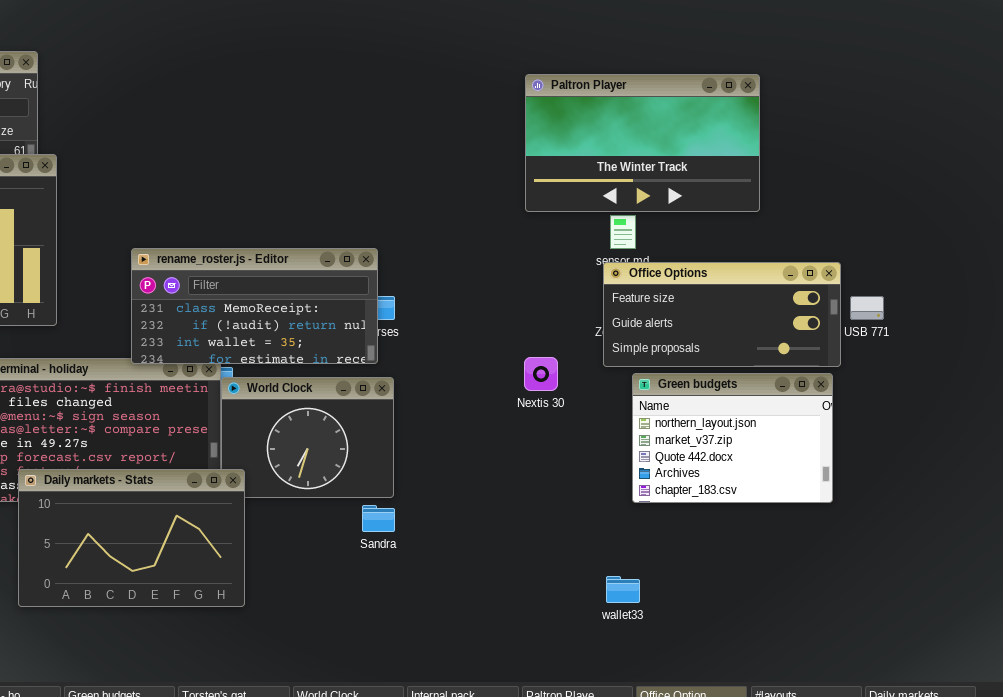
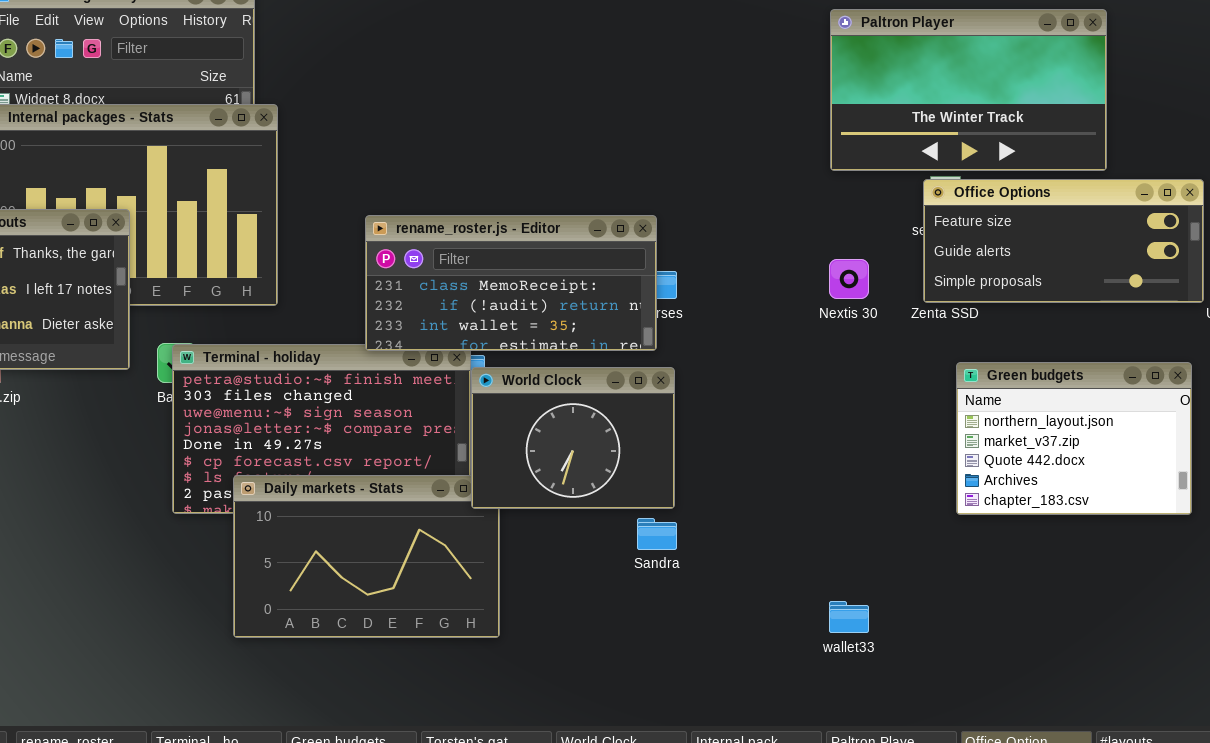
Office Options: [603,262,841,367] -> [923,179,1204,303], moved
Nextis 30: [524,357,558,391] -> [829,259,869,299], moved
World Clock: [221,377,394,498] -> [471,367,675,509], raised
wallet33: [606,576,640,603] -> [829,601,869,633], moved

